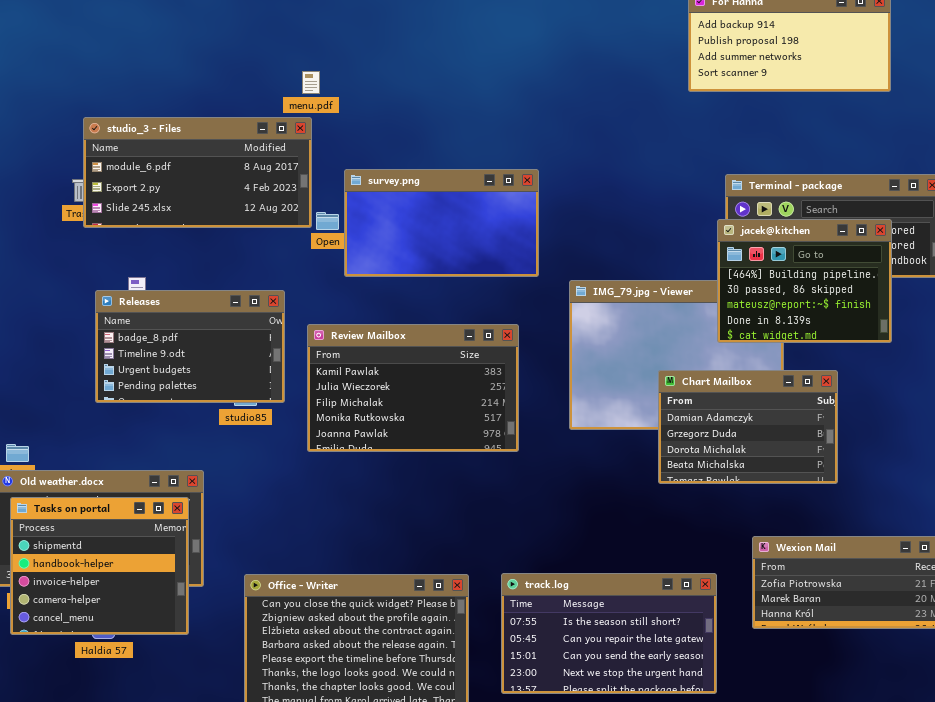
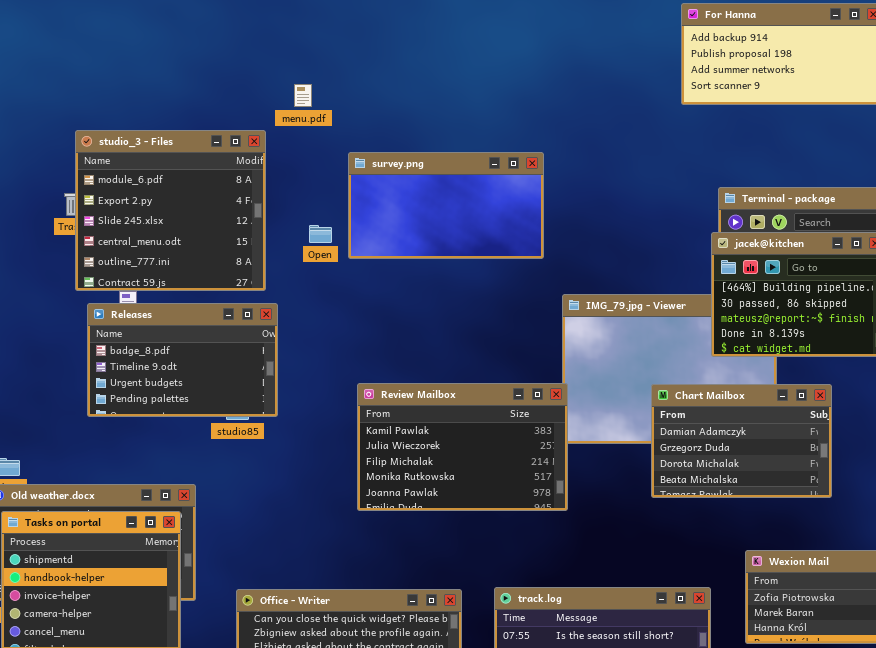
studio_3 - Files: [83,117,312,228] -> [75,130,266,291], resized
survey.png: [344,169,539,277] -> [348,152,544,259], moved
Review Mailbox: [307,324,519,452] -> [357,383,568,511], moved

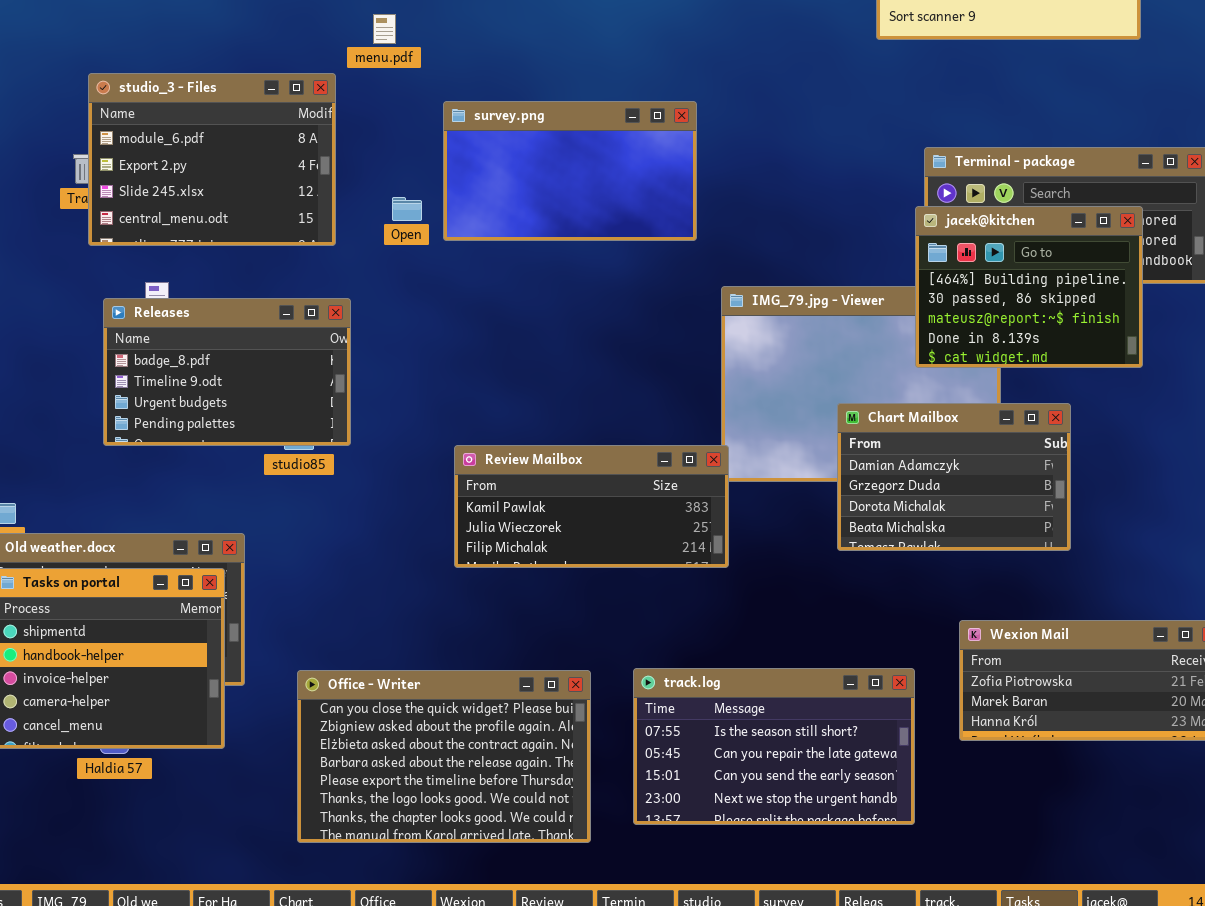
studio_3 - Files: [75,130,266,291] -> [88,73,336,246], resized
Review Mailbox: [357,383,568,511] -> [454,445,729,568], resized

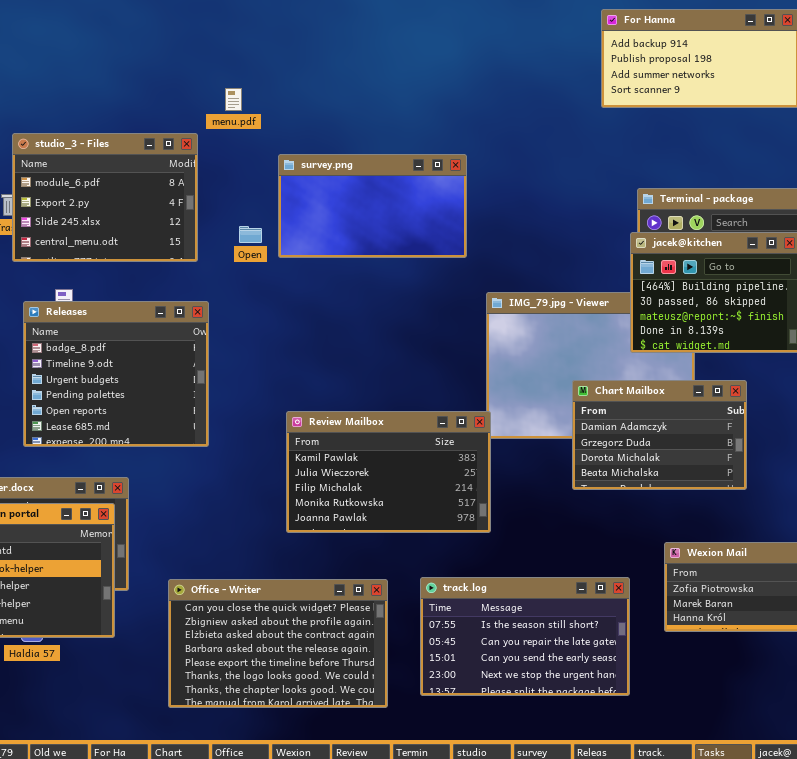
Releases: [103,298,351,446] -> [23,301,209,447], resized
Review Mailbox: [454,445,729,568] -> [286,411,491,533], resized

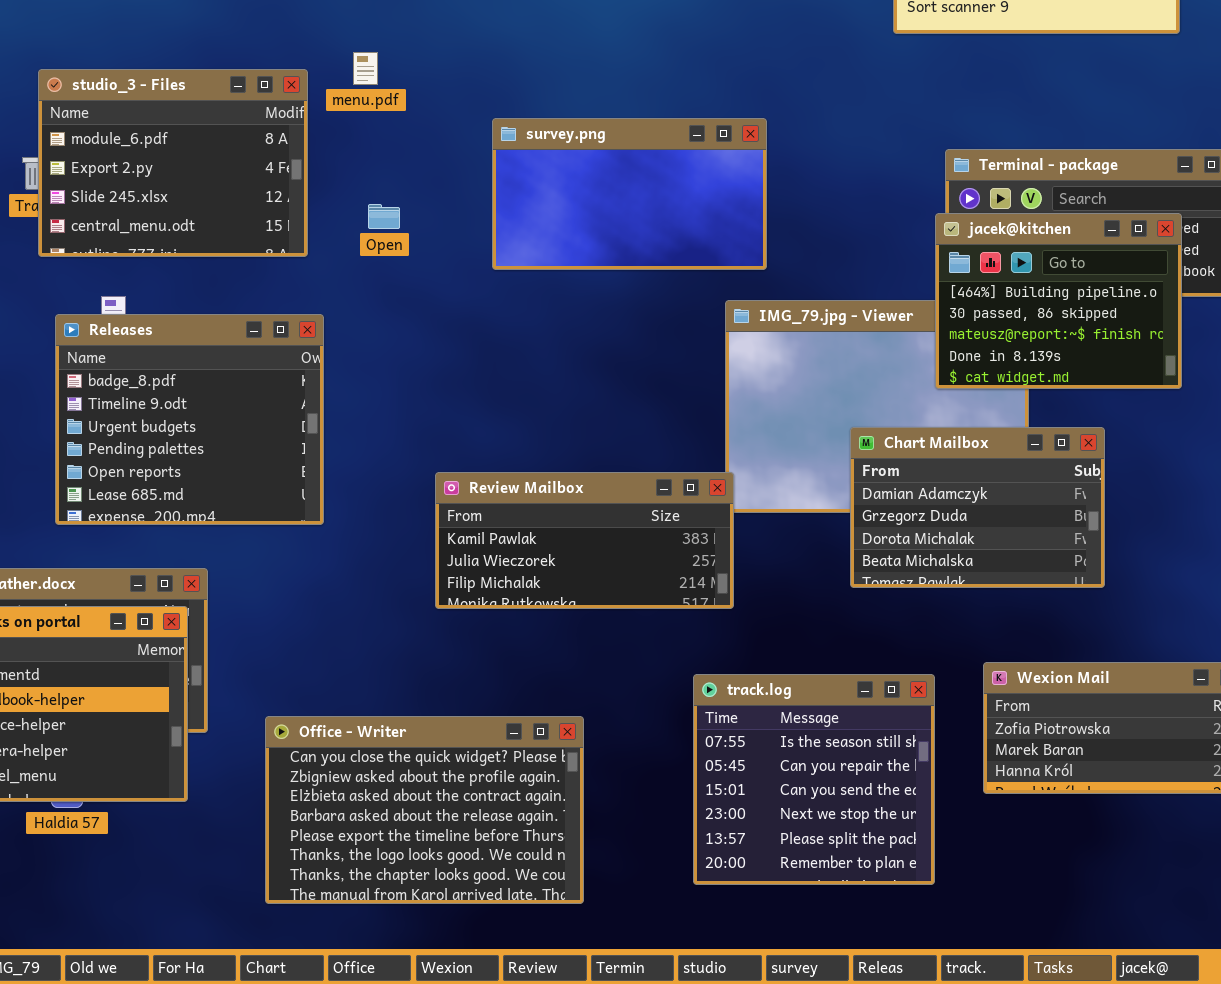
menu.pdf: [225,88,242,111] -> [353,52,378,85], moved
survey.png: [278,154,467,258] -> [492,118,767,270], moved
Review Mailbox: [286,411,491,533] -> [435,472,734,609], resized
track.log: [420,577,630,696] -> [693,674,935,885], resized

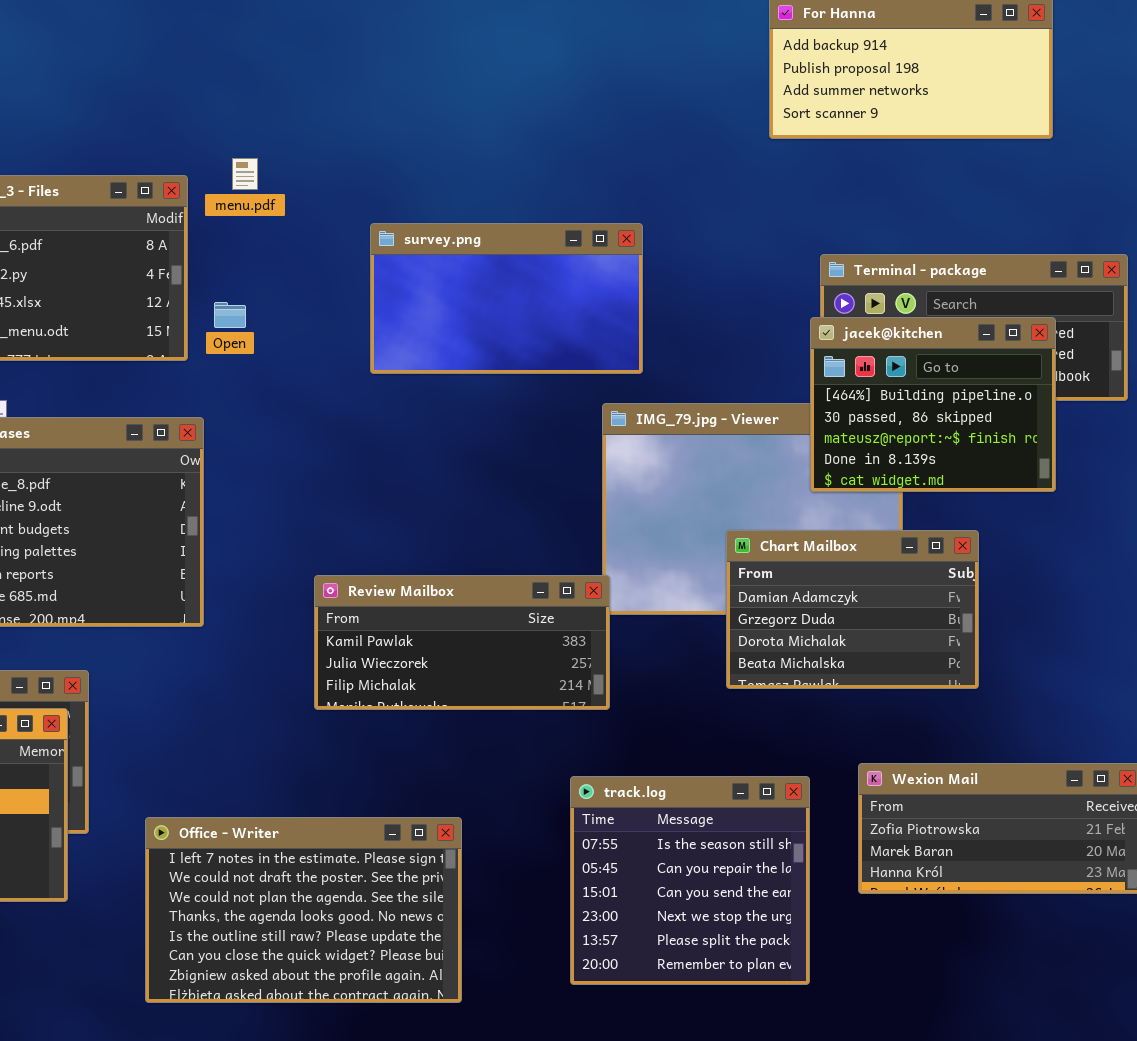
Open: [368,204,400,229] -> [214,302,246,328], moved
Office - Writer: [265,716,584,904] -> [145,817,462,1003], scrolled up 5 rows

